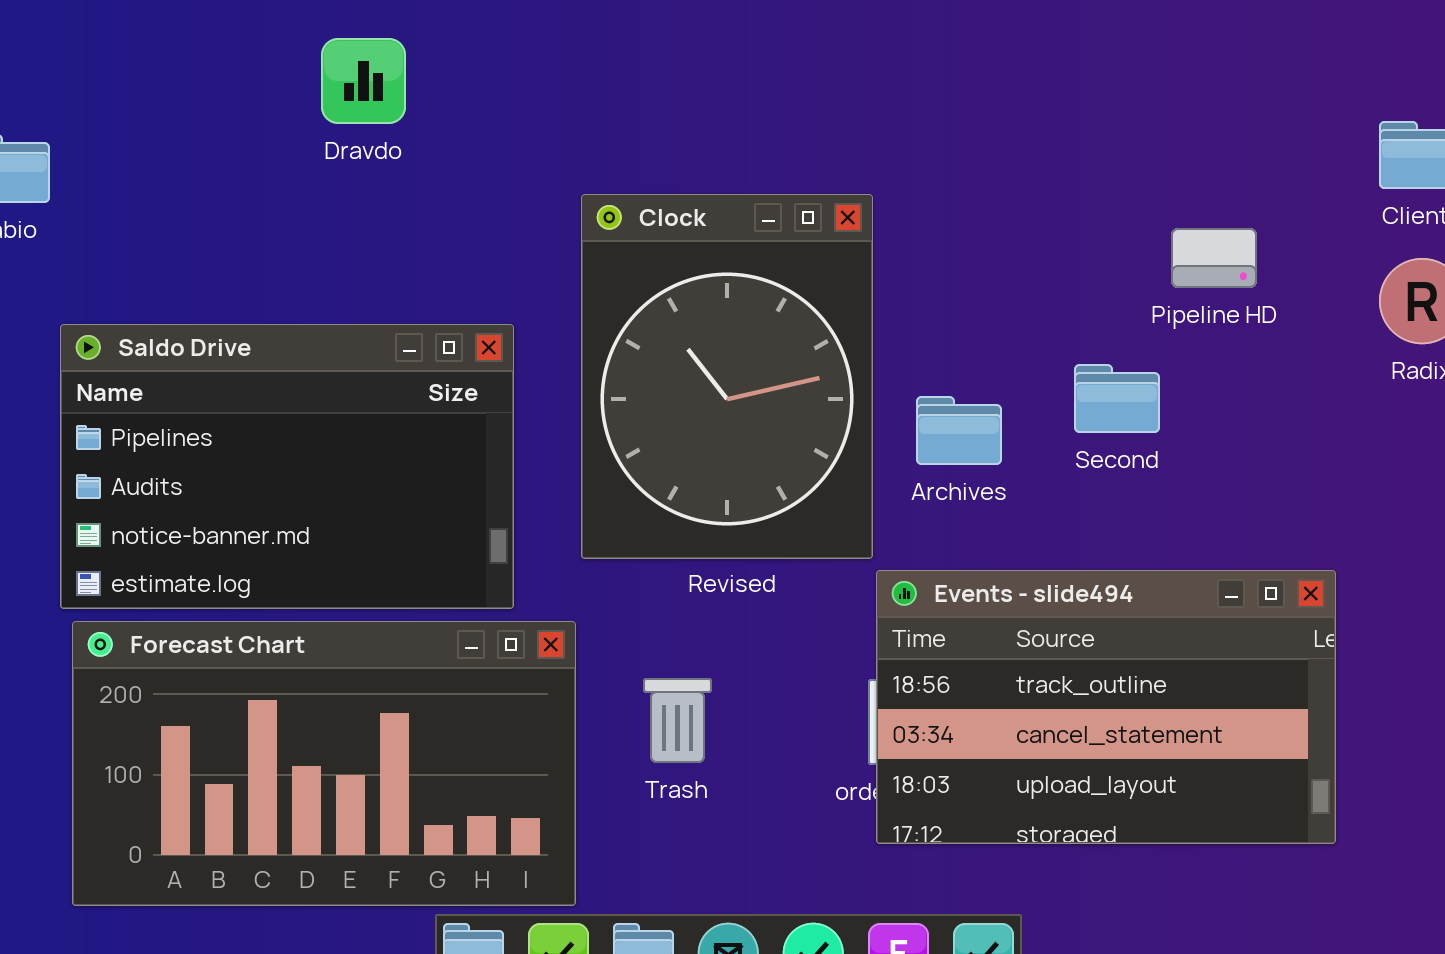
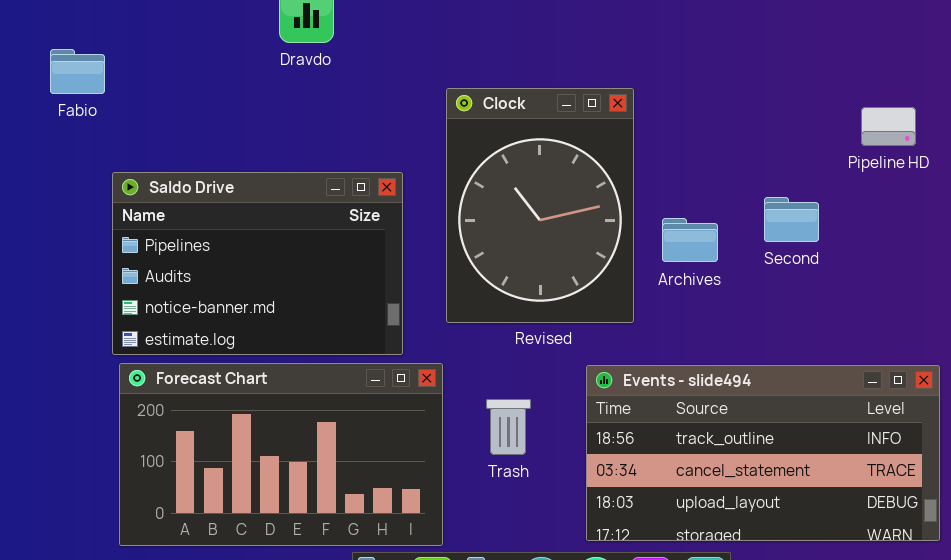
Pipeline HD: [1171,228,1257,288] -> [861,107,916,146], moved
Events - slide494: [876,570,1336,844] -> [586,365,940,541], moved, resized

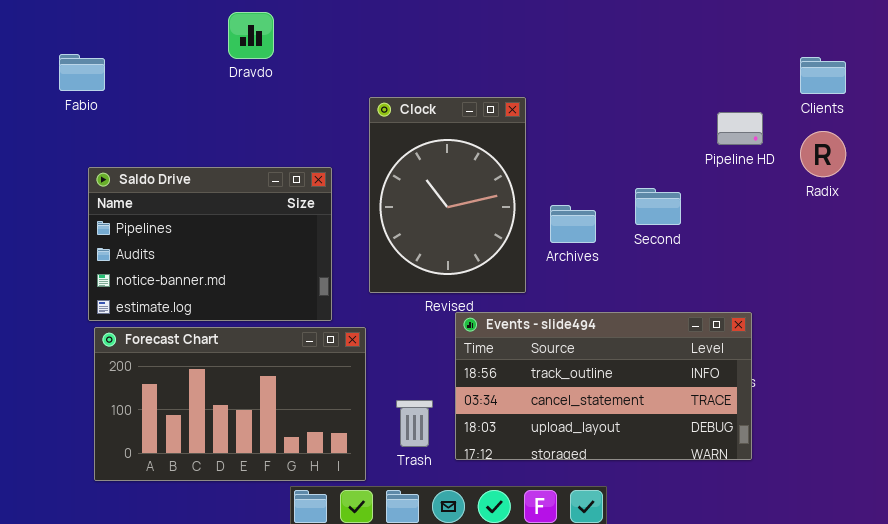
Fabio: [50,49,105,94] -> [59,54,105,91], moved
Events - slide494: [586,365,940,541] -> [455,312,752,460], moved
Trash: [486,399,531,455] -> [396,400,433,447], moved

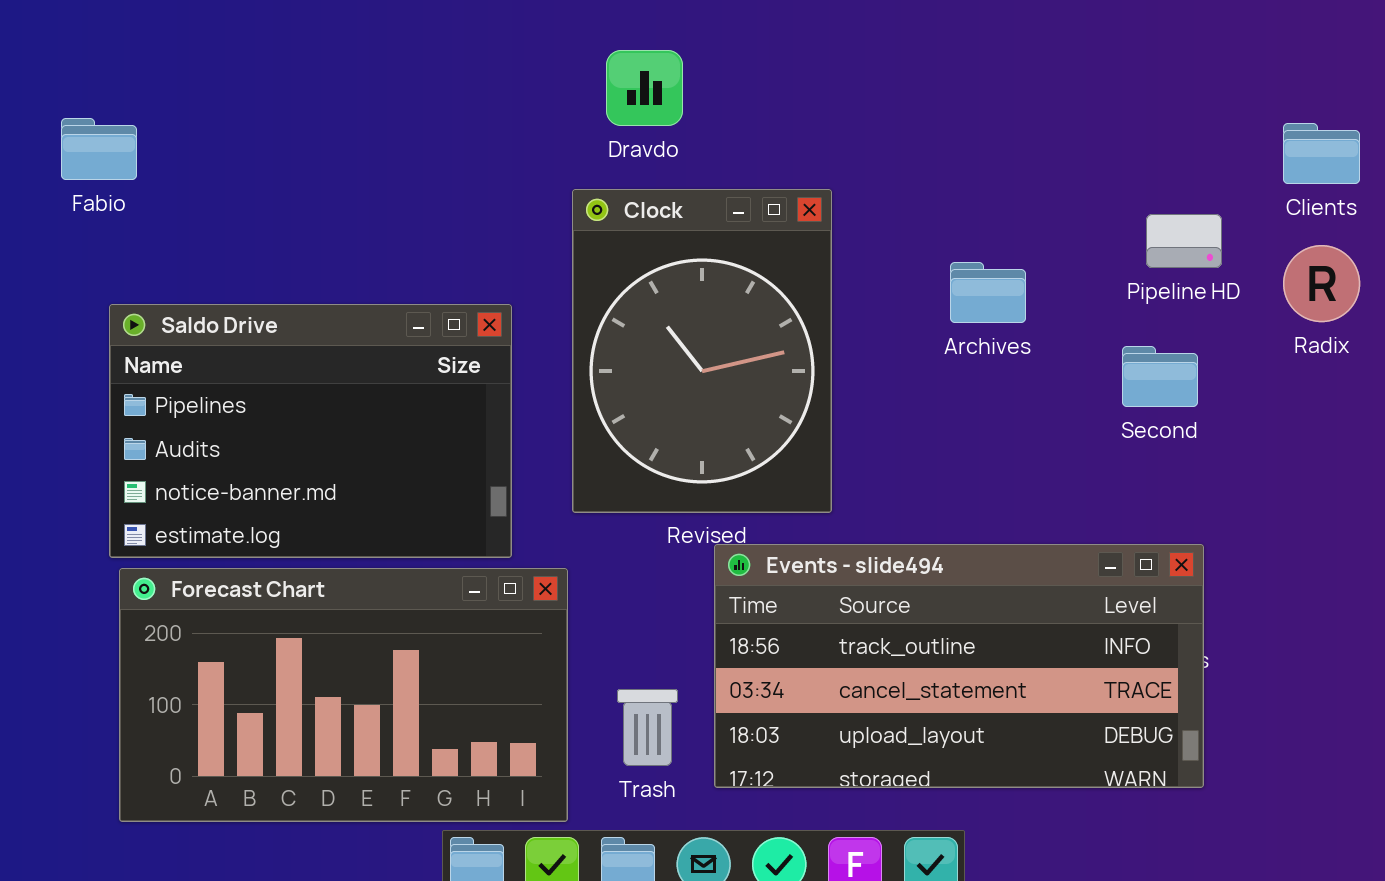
Dravdo: [228,12,274,59] -> [606,50,683,126], moved
Second: [635,188,681,225] -> [1122,346,1198,407], moved
Archives: [550,205,596,243] -> [950,262,1026,323], moved

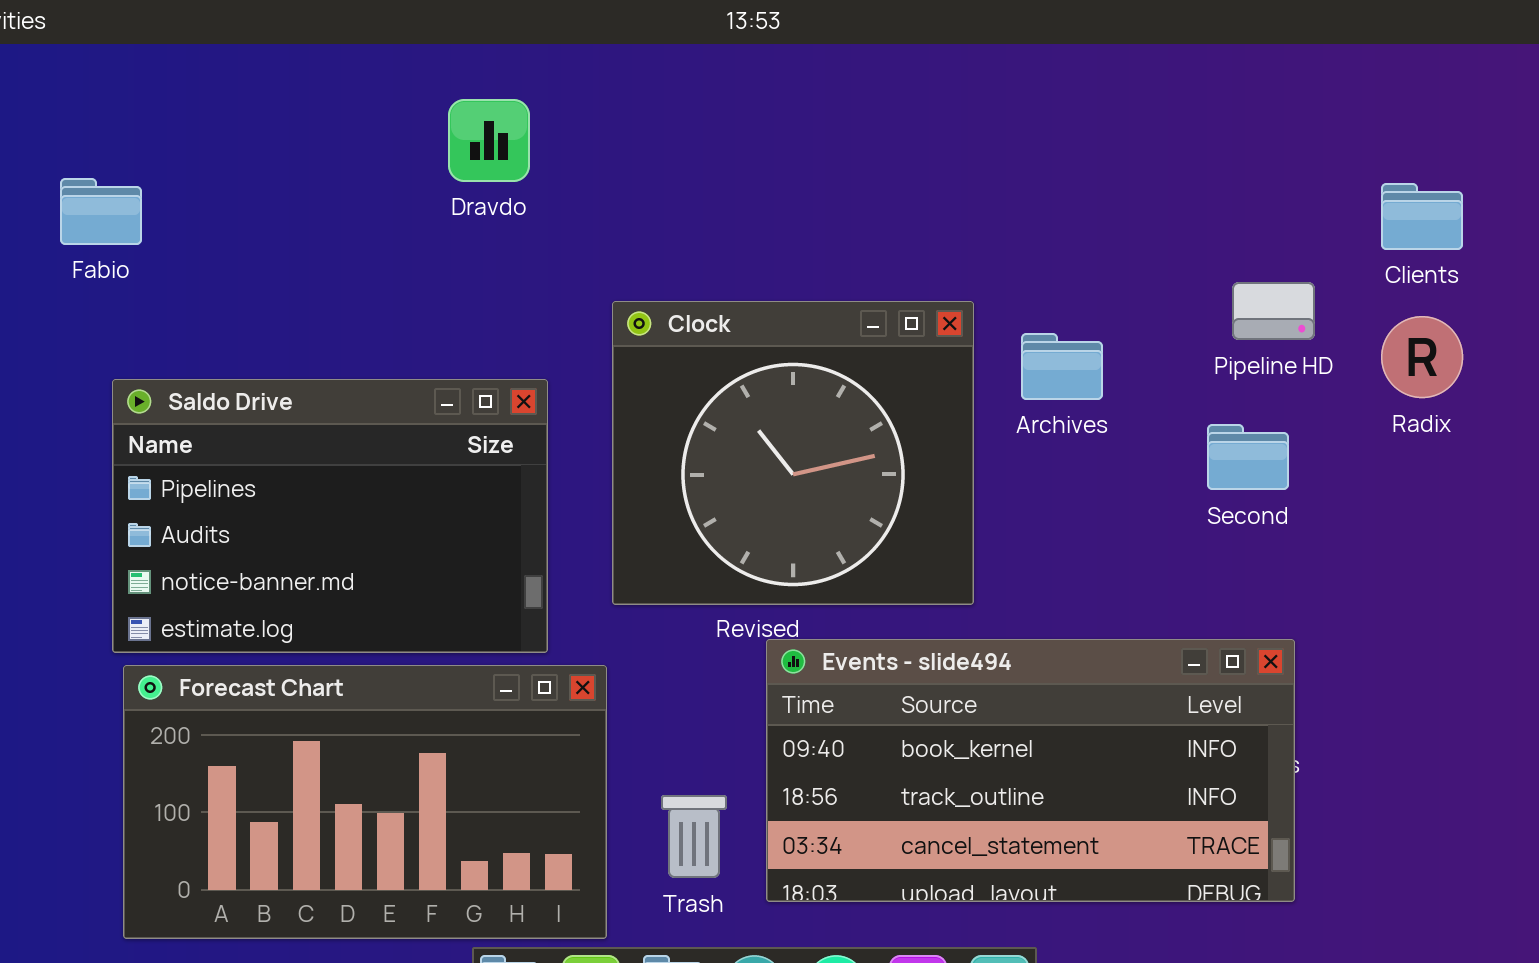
Dravdo: [606,50,683,126] -> [448,99,530,182], moved
Clock: [572,189,832,513] -> [612,301,974,605], resized
Events - slide494: [714,544,1204,788] -> [766,639,1295,902], scrolled up 1 row

